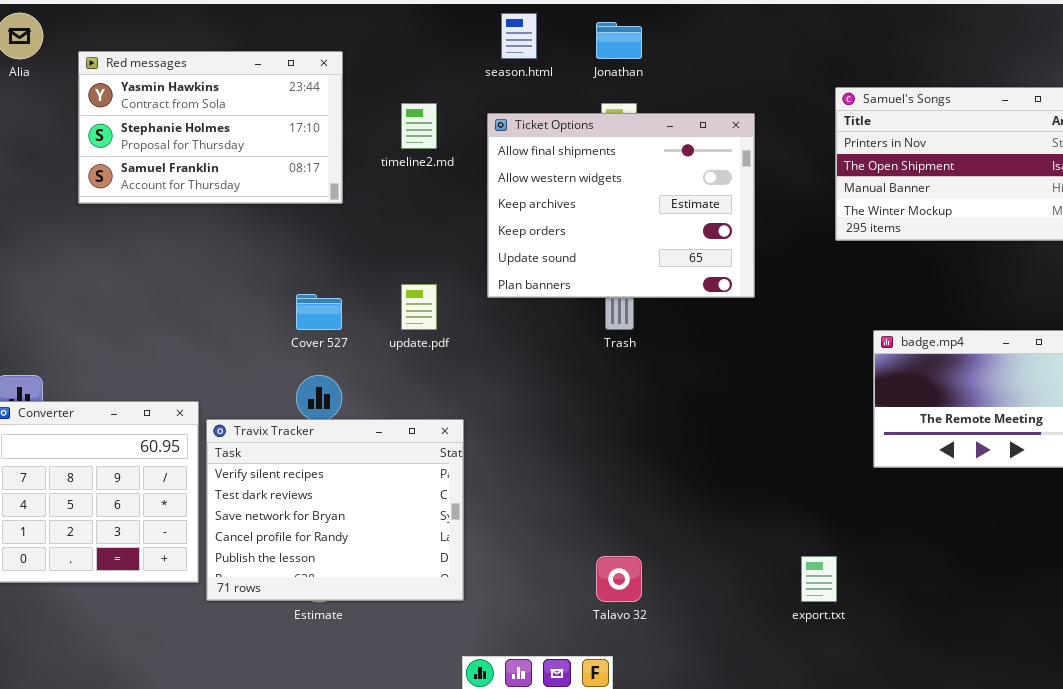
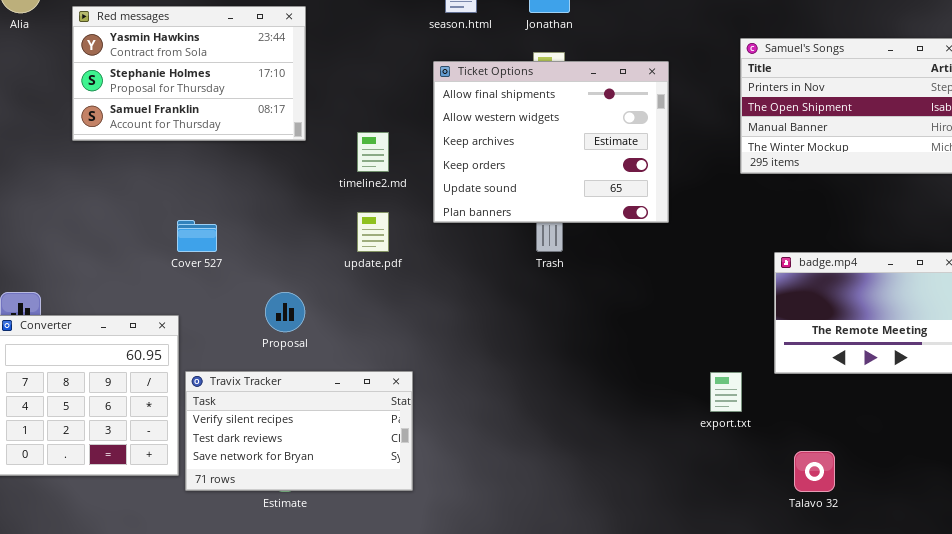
timeline2.md: [401,103,437,149] -> [357,132,389,172], moved
Cover 527: [296,294,342,330] -> [177,220,217,252], moved
Travix Tracker: [206,419,464,601] -> [185,371,413,491], resized
Talavo 32: [596,556,642,602] -> [794,451,835,492], moved
export.txt: [801,556,837,602] -> [710,372,742,412], moved

